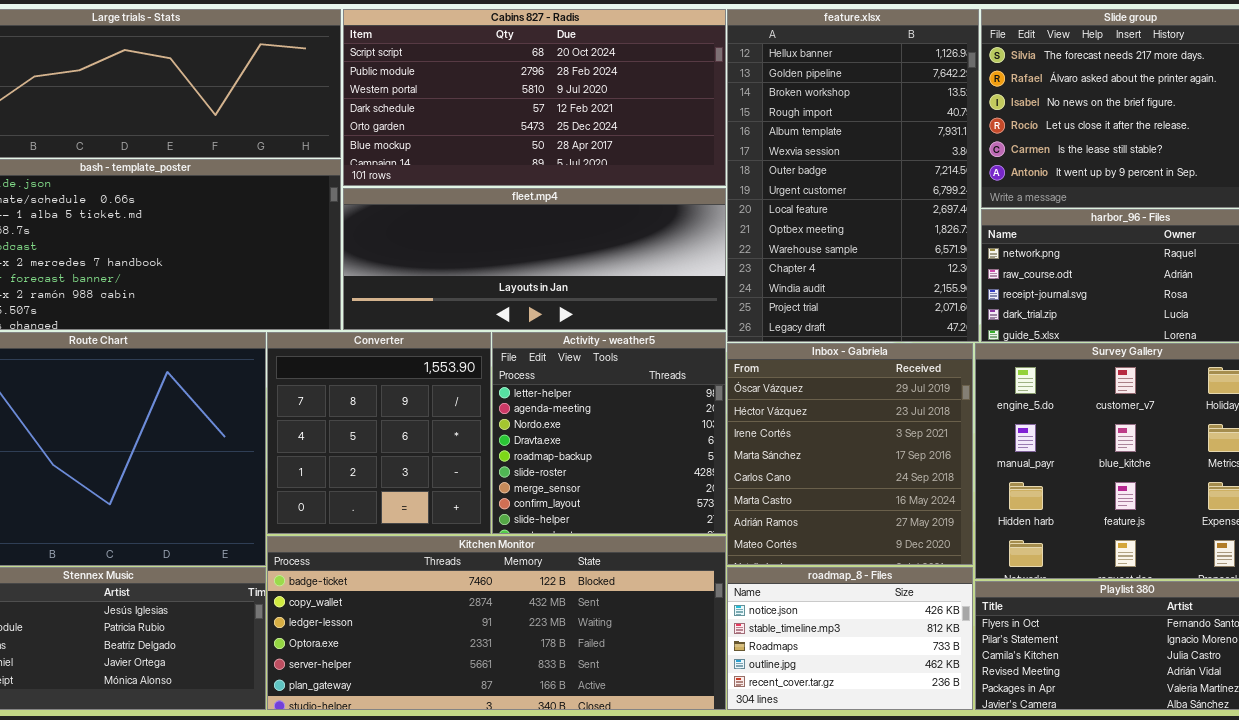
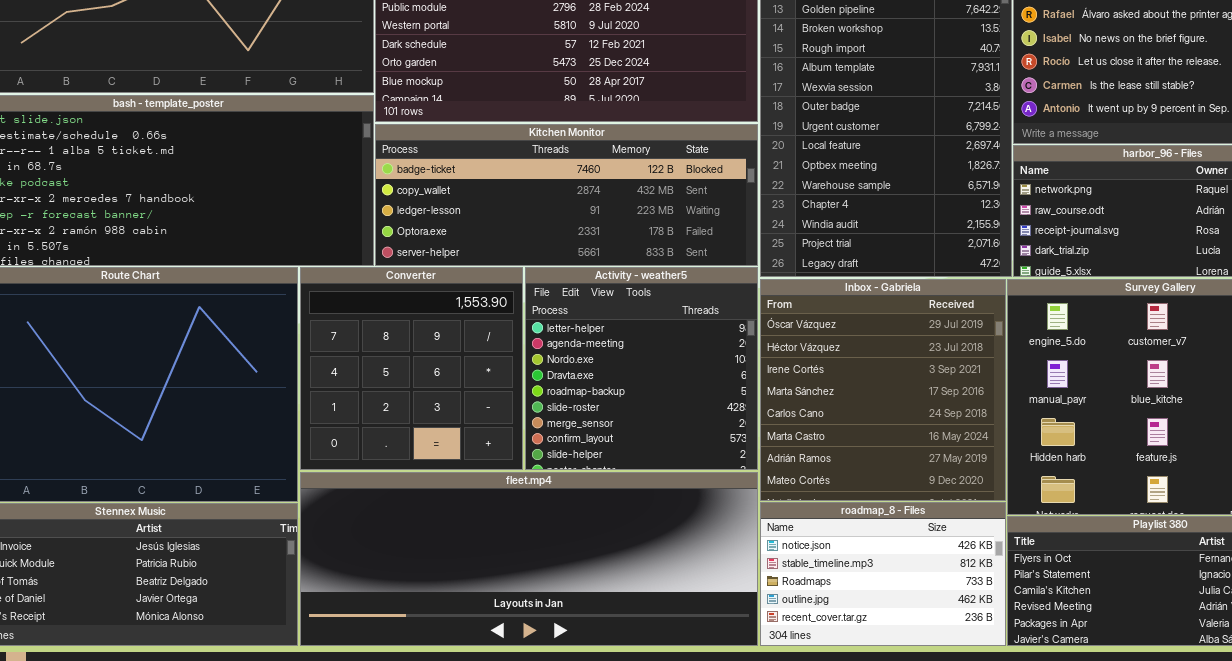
fleet.mp4: [343,188,726,330] -> [300,472,758,646], moved, resized
Kitchen Monitor: [267,536,726,710] -> [375,124,758,266], moved, resized

